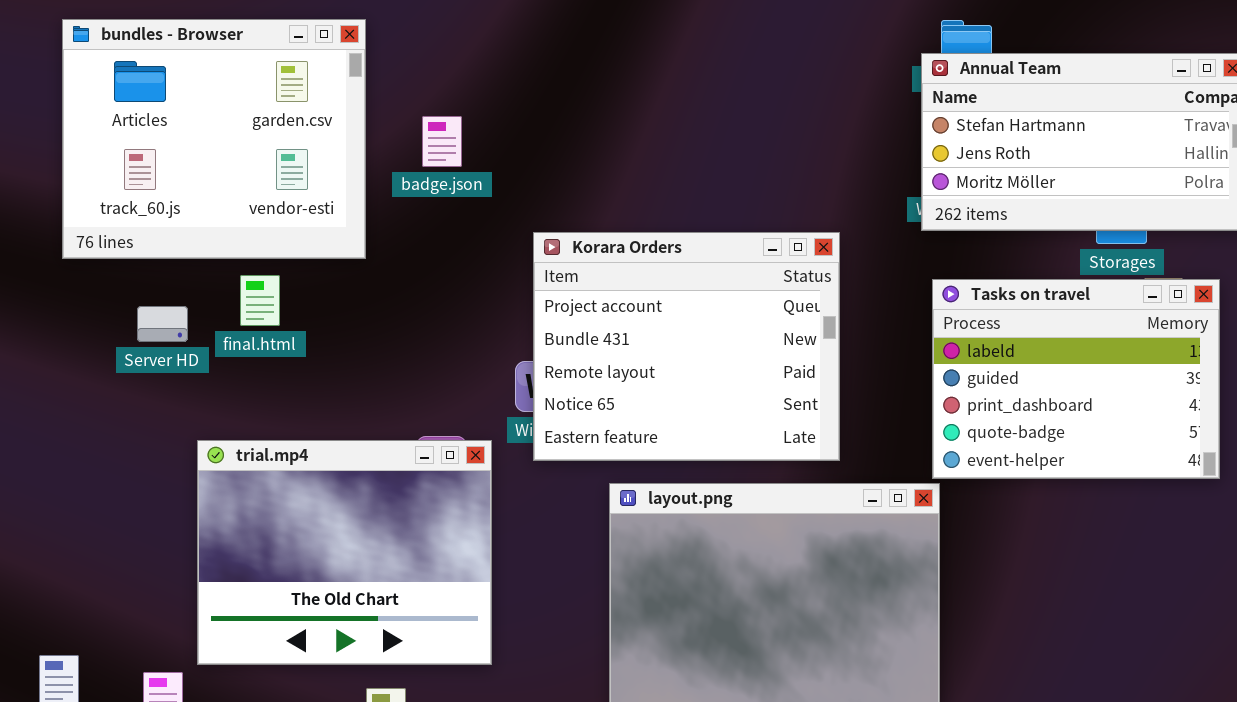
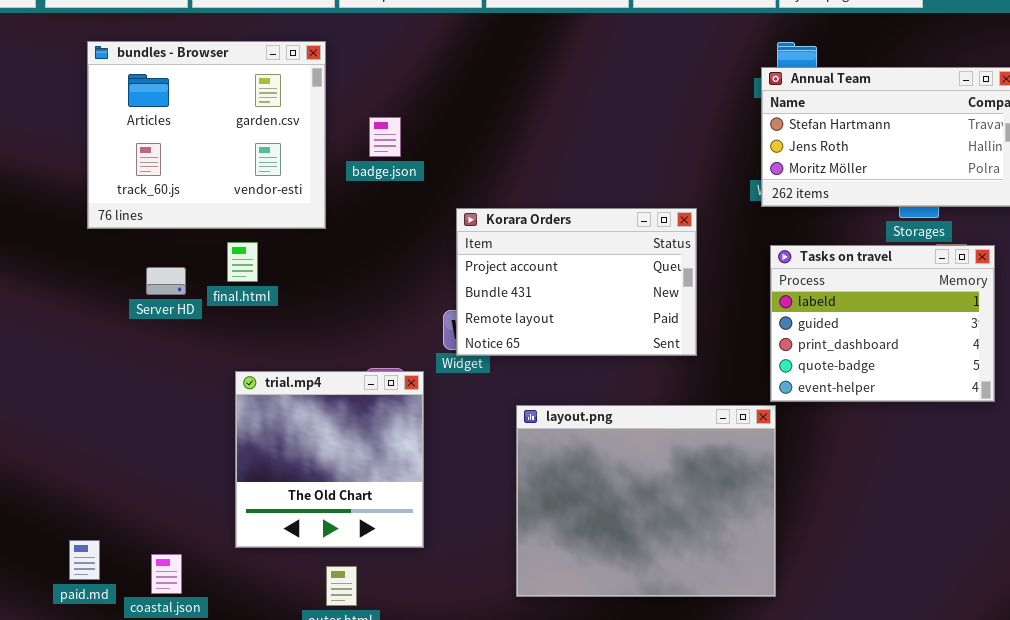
Korara Orders: [533,232,840,461] -> [456,208,697,356], resized
trial.mp4: [197,440,492,665] -> [235,371,424,548], resized

